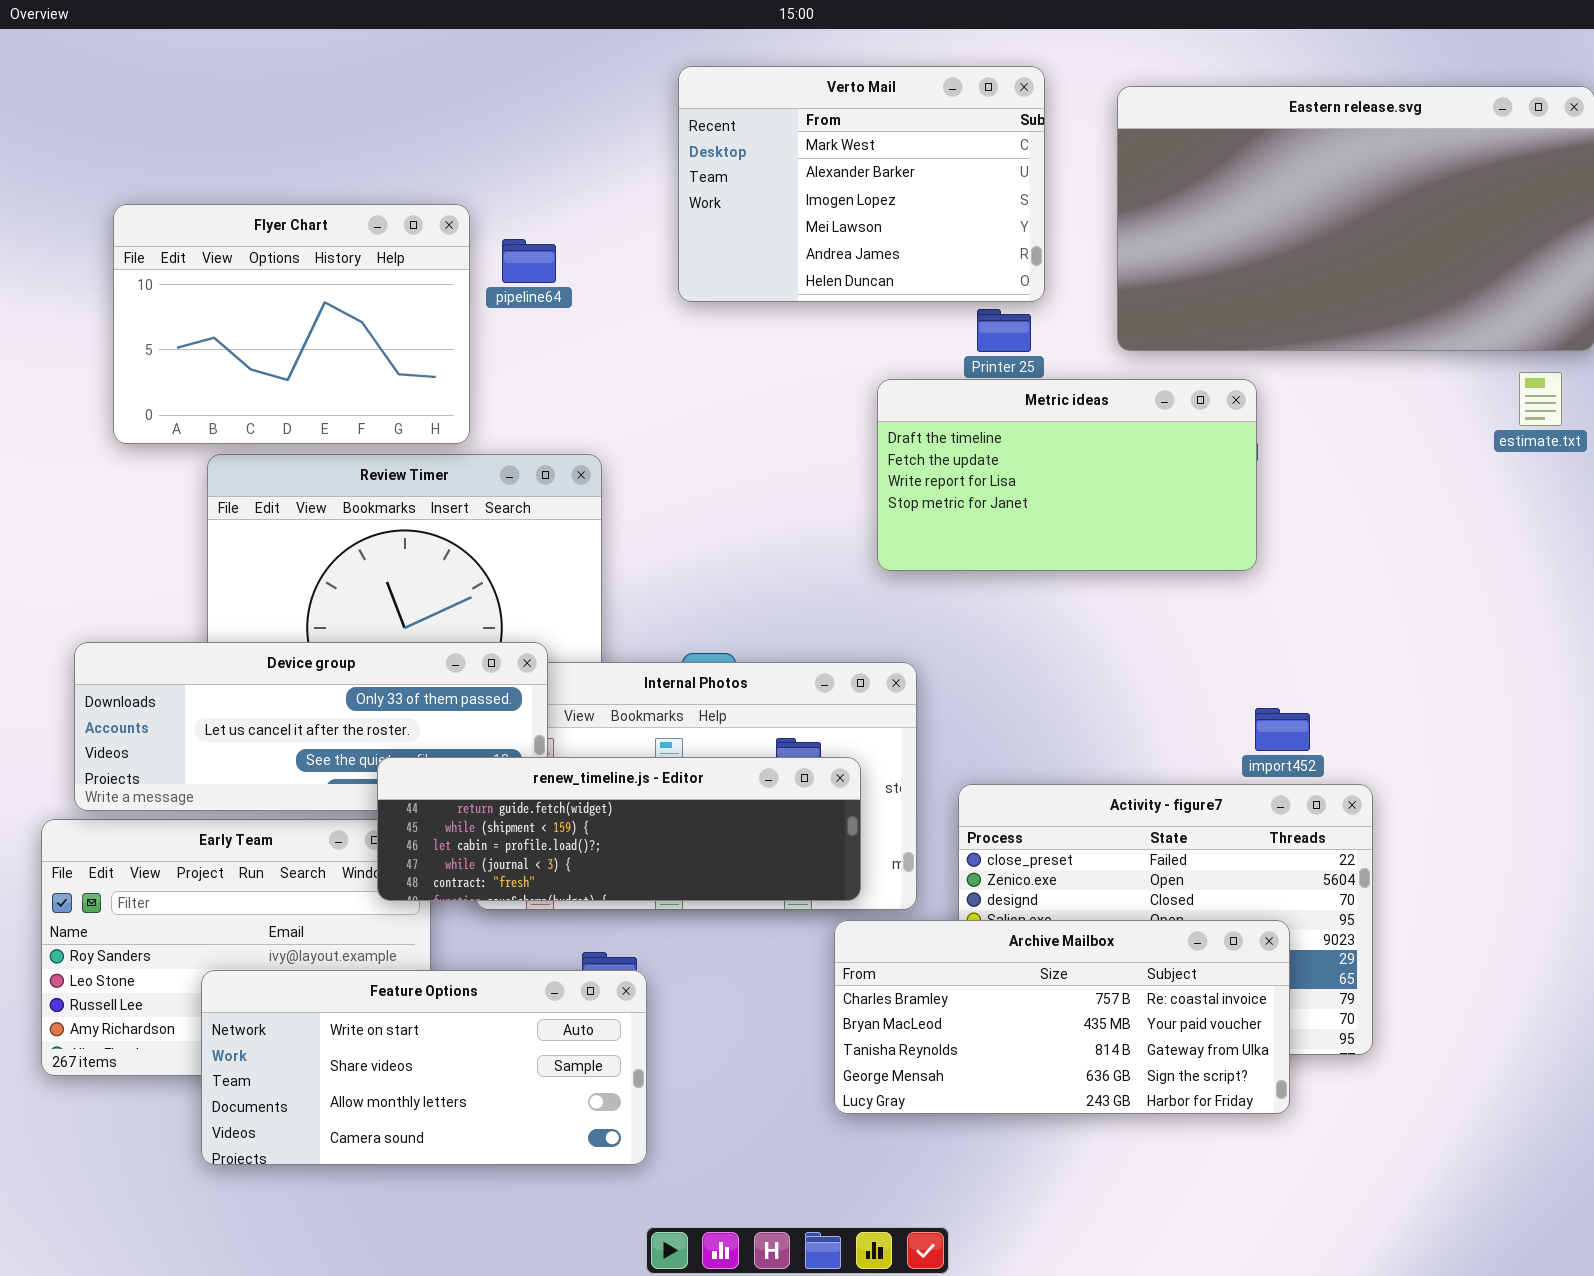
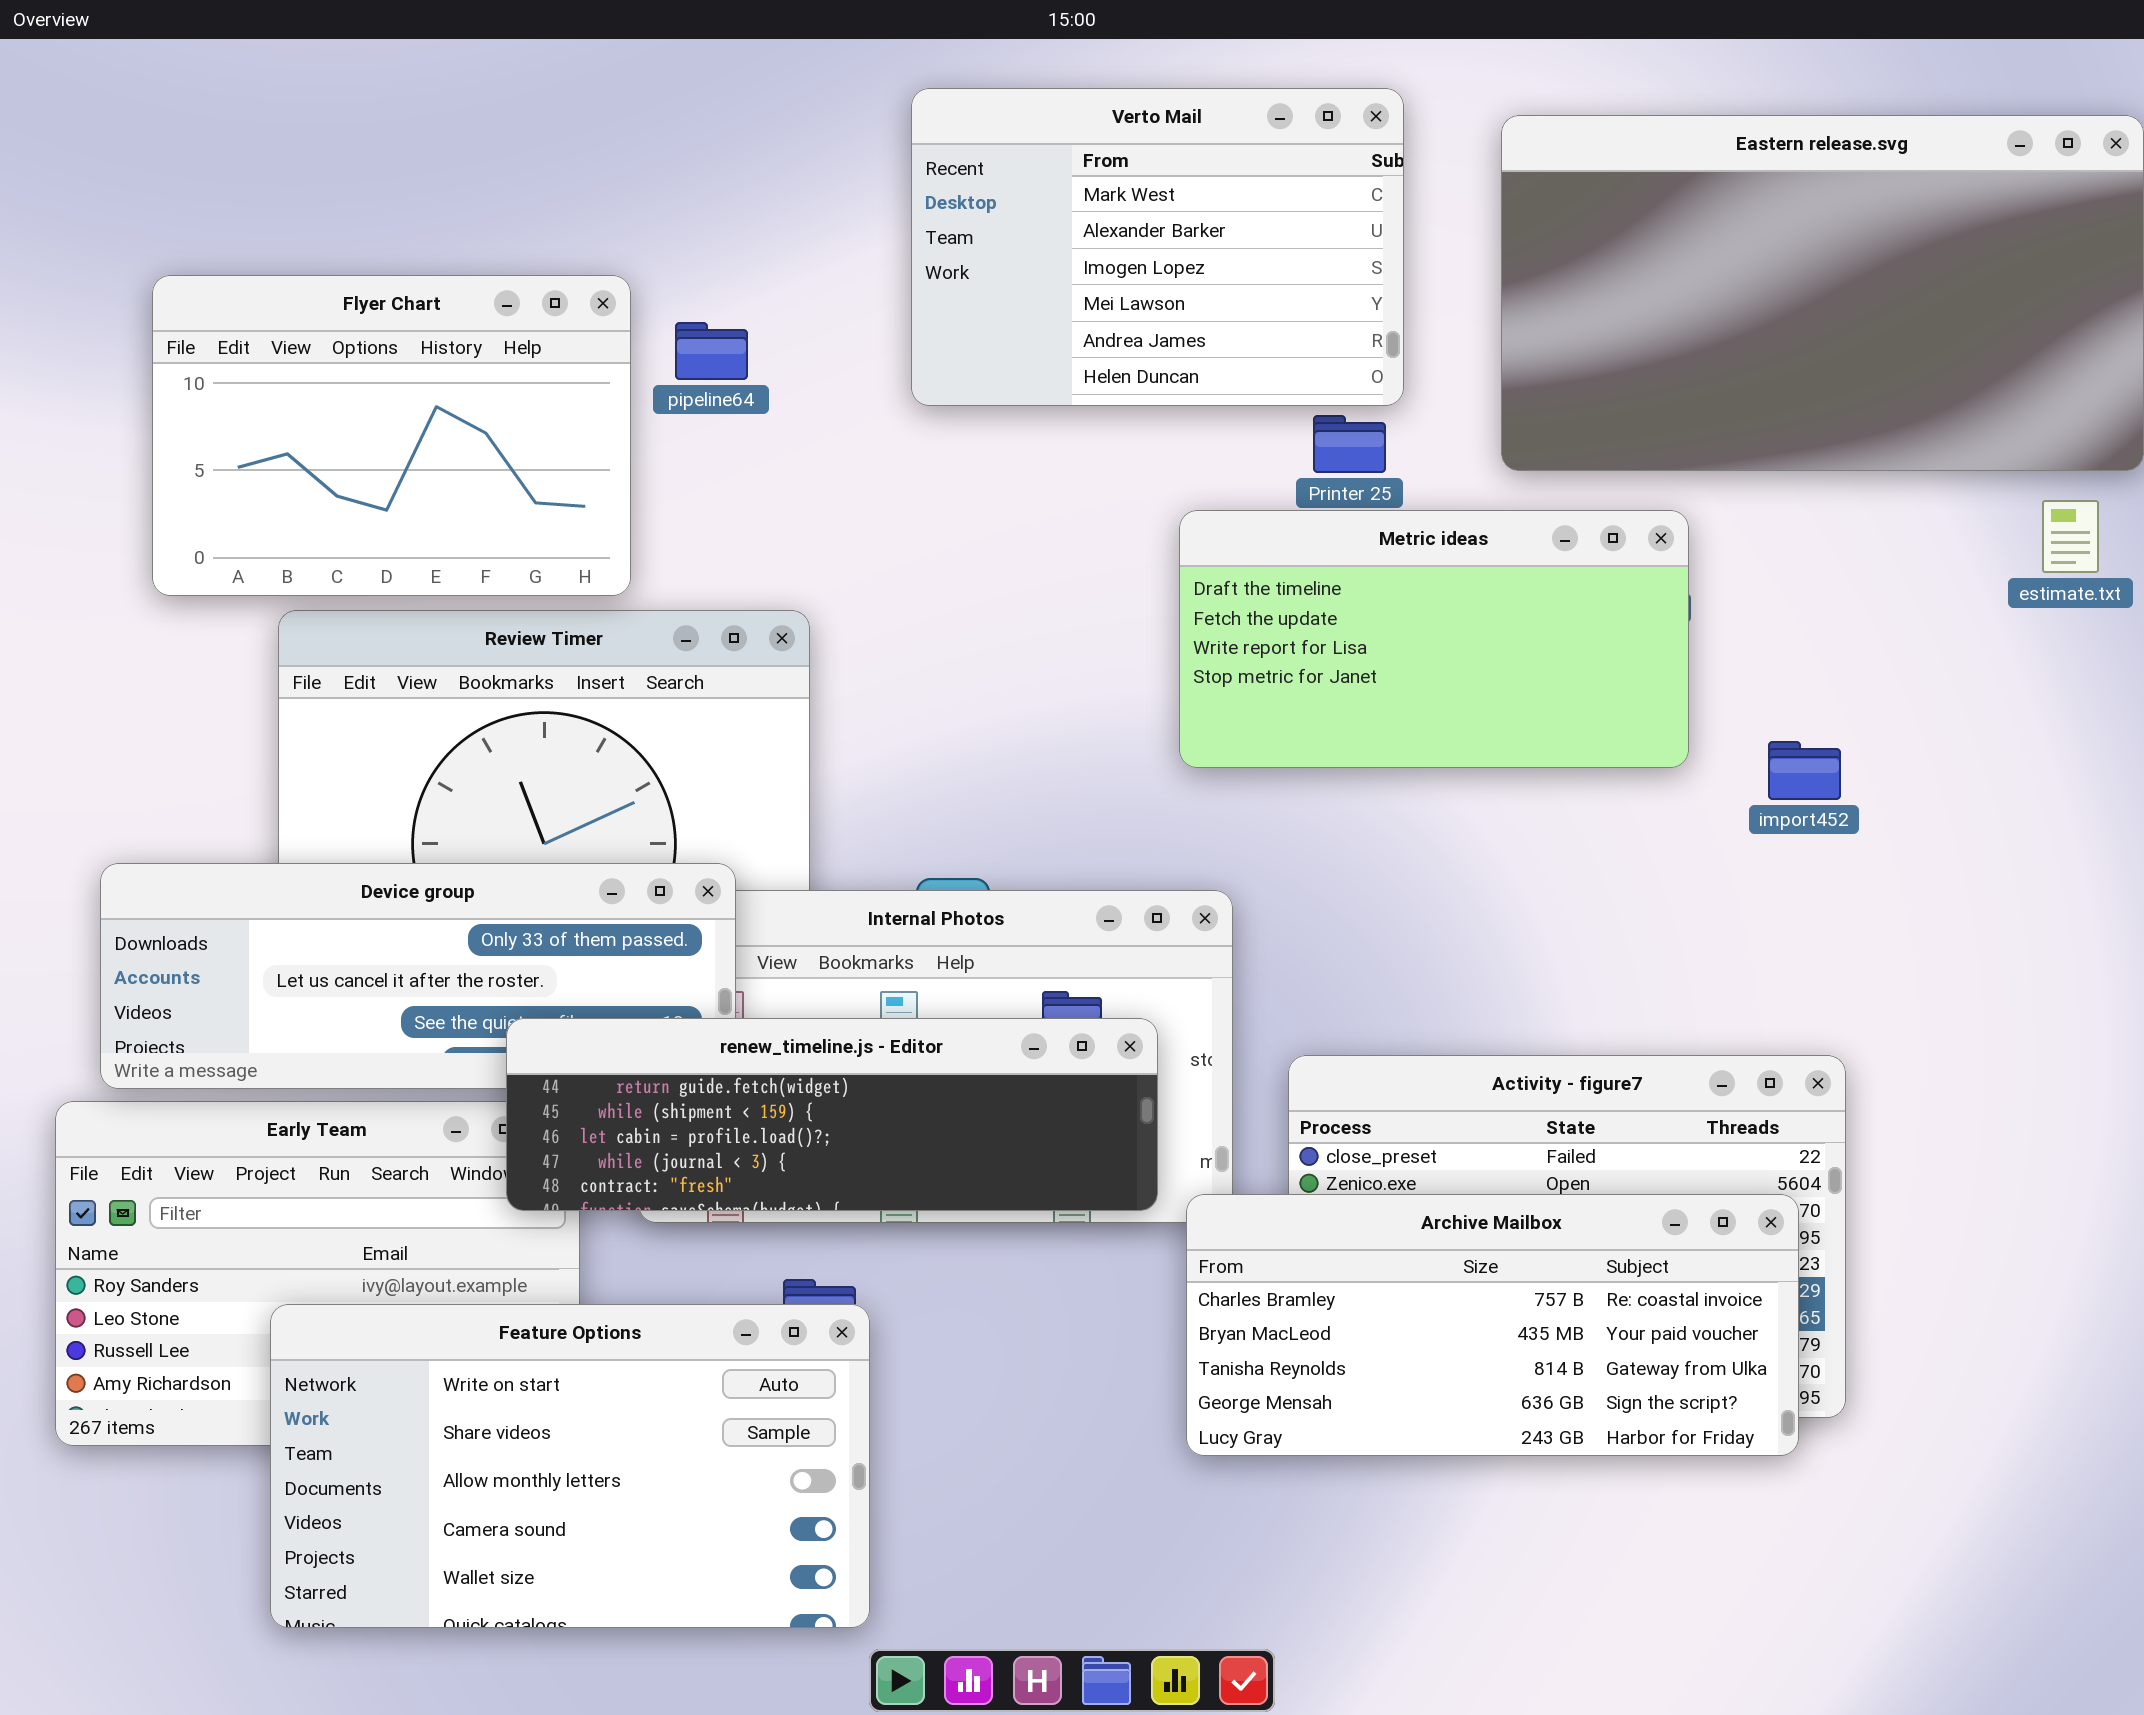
import452: [1255,708,1310,751] -> [1768,741,1841,800], moved
Archive Mailbox: [834,920,1290,1114] -> [1186,1194,1799,1456], moved
Feature Options: [201,970,647,1165] -> [270,1304,870,1628], resized

